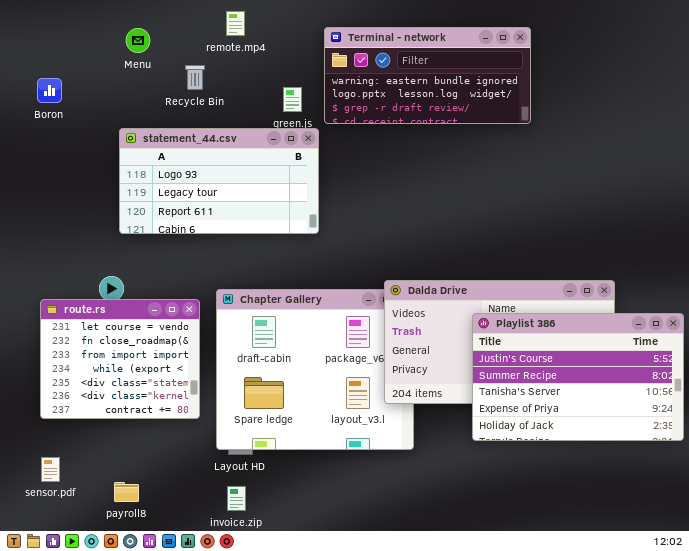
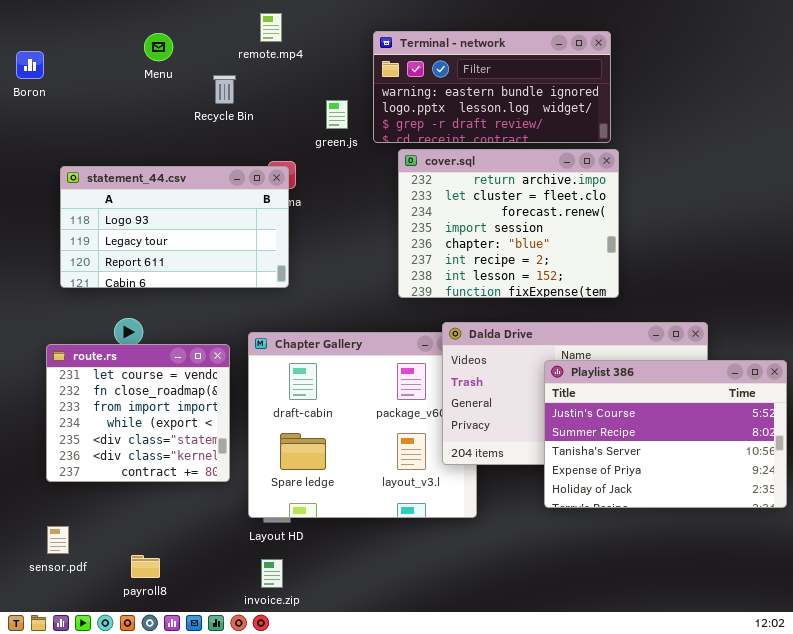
Boron: [37,78,62,103] -> [16,51,44,79], moved
statement_44.csv: [119,128,319,234] -> [60,166,289,288], moved
cover.sql: none -> [398,149,619,298], opened

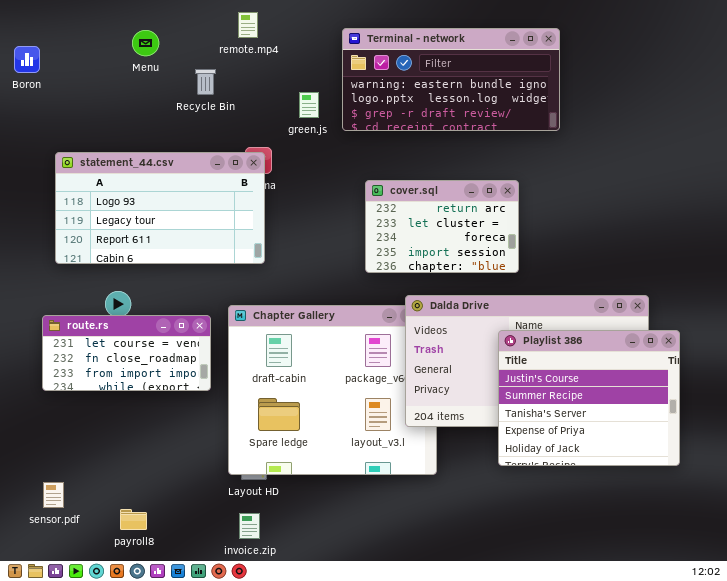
cover.sql: [398,149,619,298] -> [365,180,519,273], resized
route.rs: [46,344,230,482] -> [42,315,211,391], resized
Playlist 386: [544,360,787,508] -> [498,330,680,466], resized

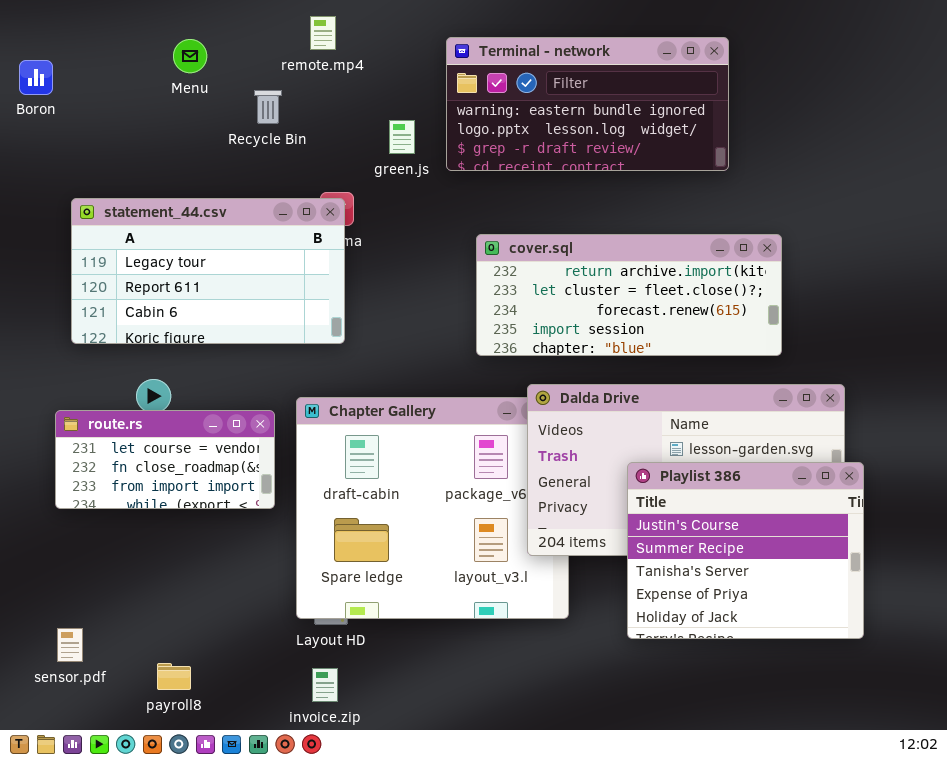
statement_44.csv: [55,152,265,264] -> [71,198,345,344], scrolled down 1 row
cover.sql: [365,180,519,273] -> [476,234,782,356], resized
Playlist 386: [498,330,680,466] -> [627,462,864,639], moved

